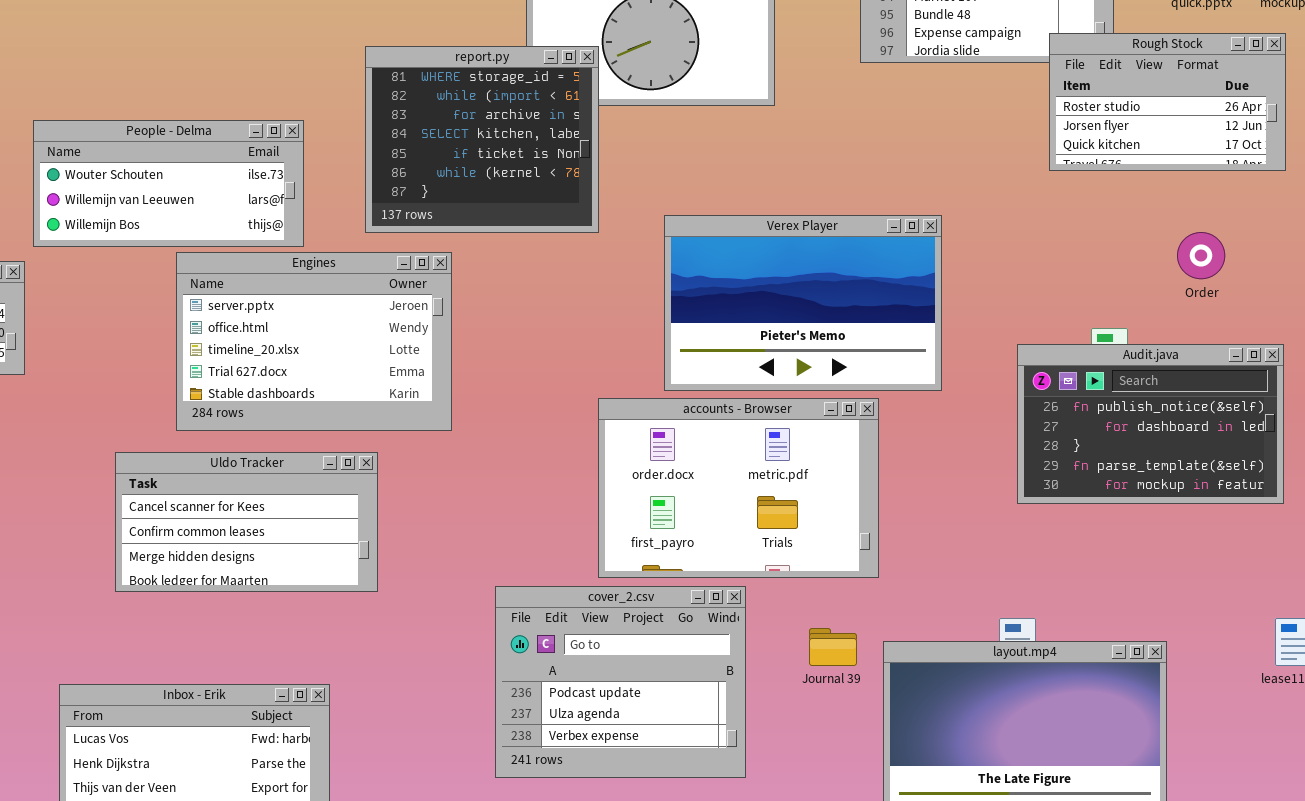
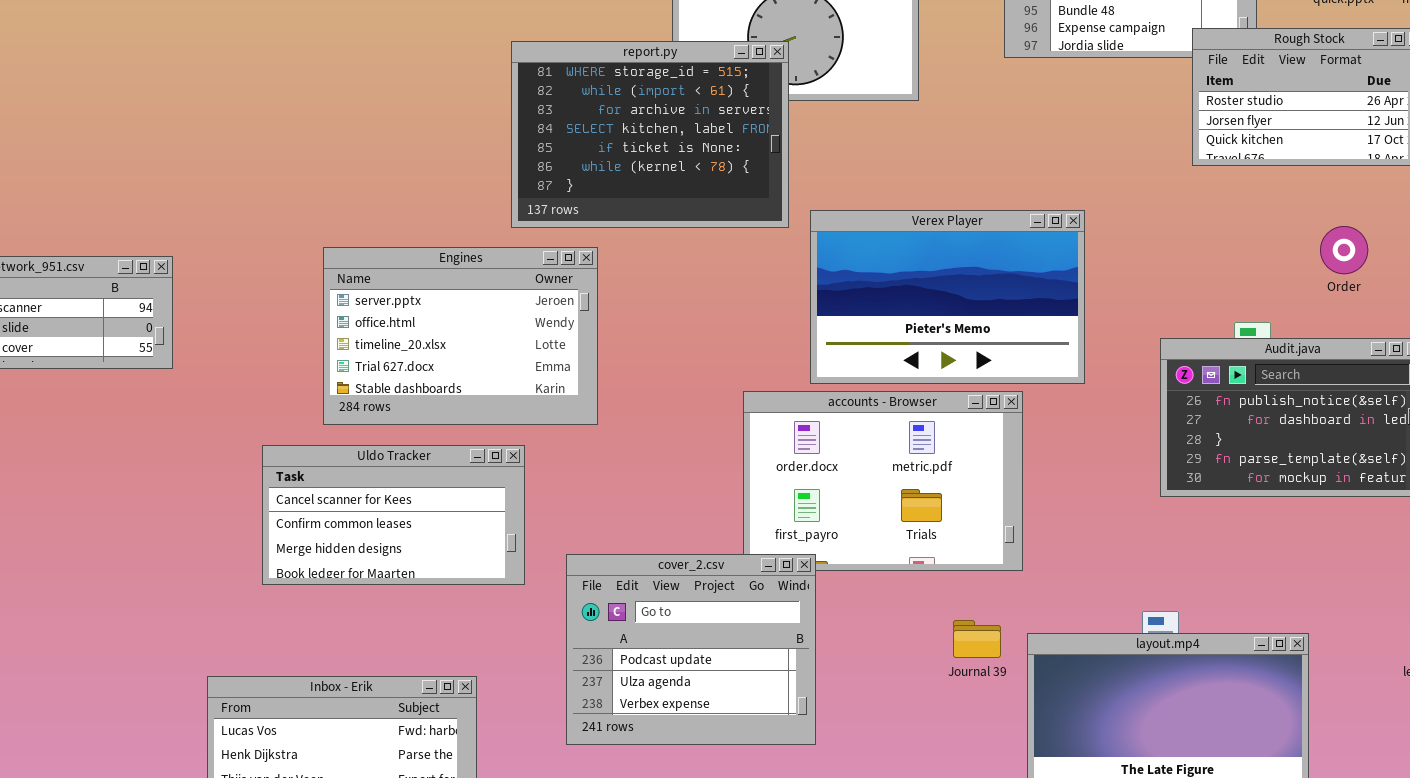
report.py: [365,46,599,233] -> [511,41,789,228], resized
People - Delma: [33,120,304,247] -> none, closed
cover_2.csv: [495,586,746,778] -> [566,554,816,745], moved

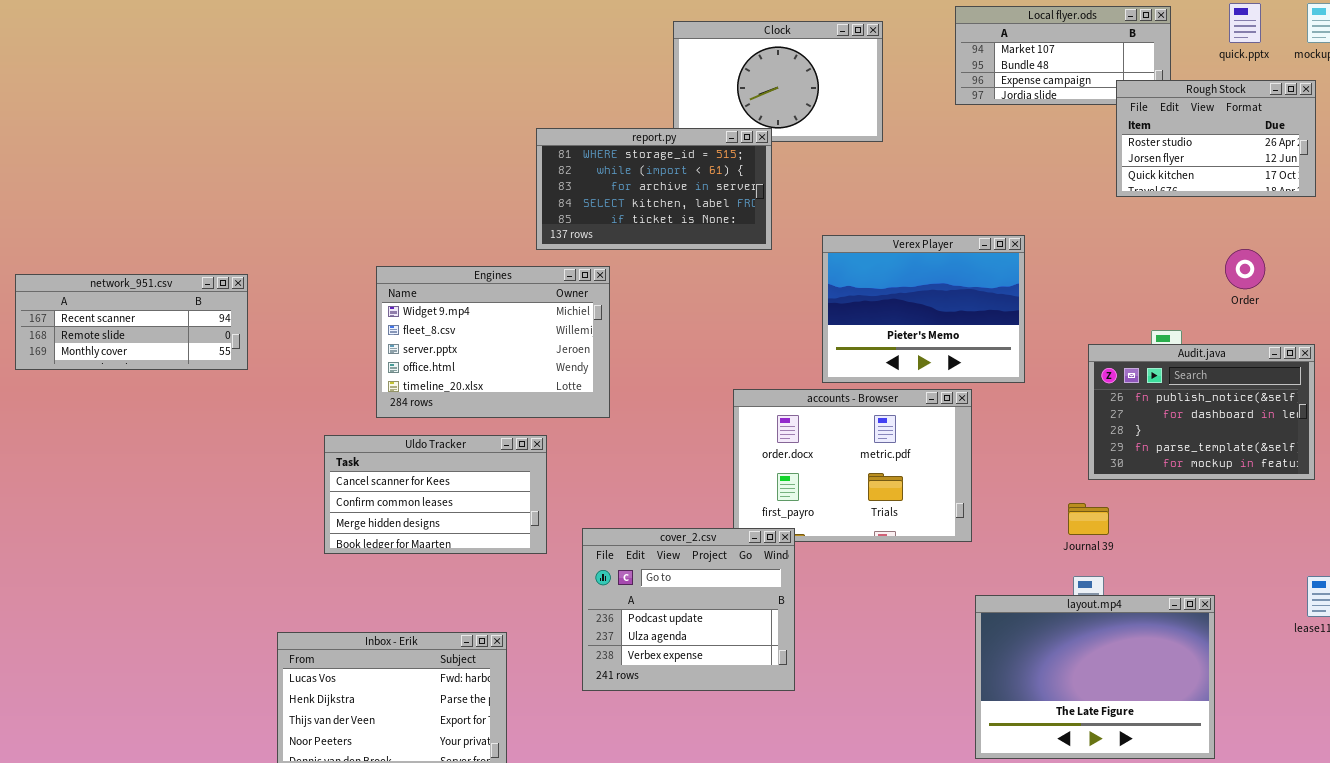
report.py: [511,41,789,228] -> [536,128,772,250], resized
Verex Player: [810,210,1085,384] -> [822,235,1025,383], resized
Engines: [323,247,598,425] -> [376,266,610,418], scrolled up 2 rows
Journal 39: [953,620,1001,658] -> [1068,503,1109,535], moved

